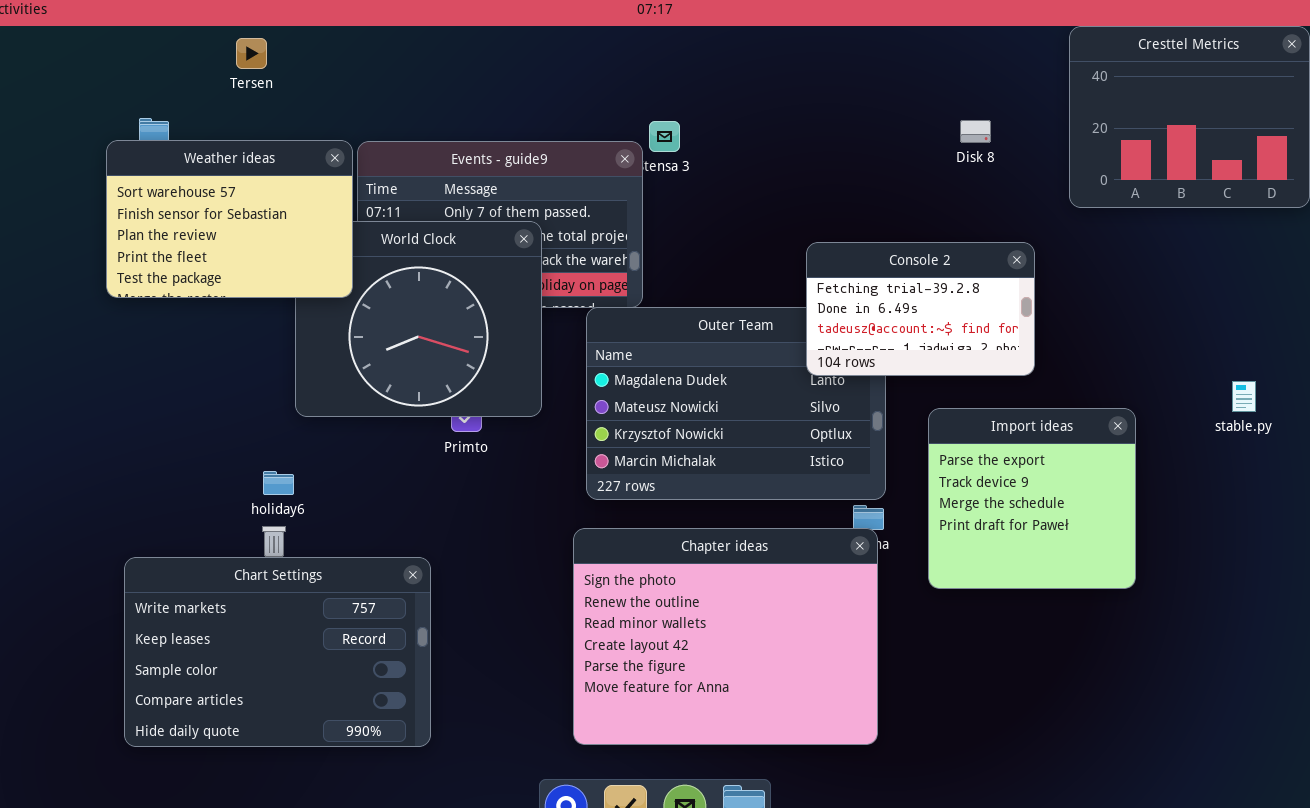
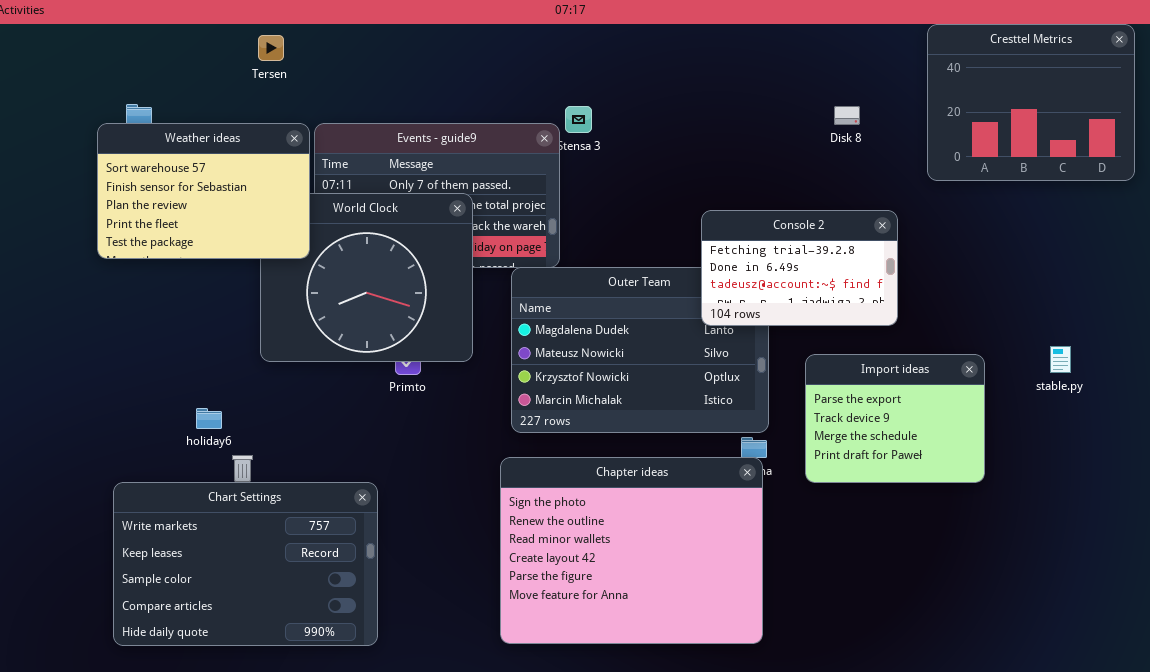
Tersen: [236,38,267,69] -> [258,35,284,61], moved
stable.py: [1232,381,1256,412] -> [1050,346,1071,373], moved
Import ideas: [928,408,1136,589] -> [805,354,985,483], resized
holiday6: [263,471,294,495] -> [196,408,222,429], moved

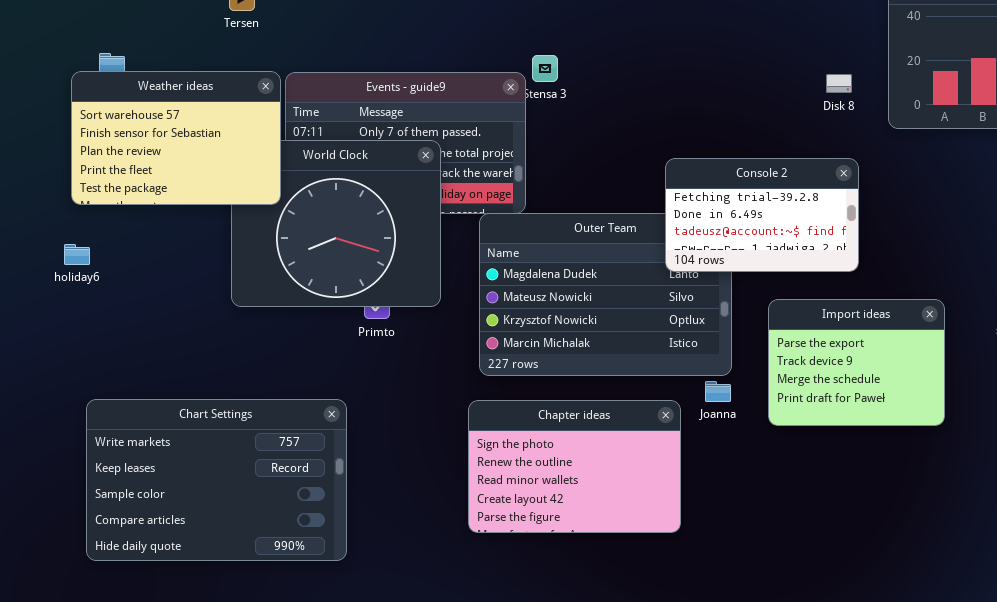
Disk 8: [834,106,860,125] -> [826,74,852,93], moved
holiday6: [196,408,222,429] -> [64,244,90,265], moved
Chapter ideas: [500,457,763,644] -> [468,400,681,533], resized
Chart Settings: [113,482,378,646] -> [86,399,347,561], moved

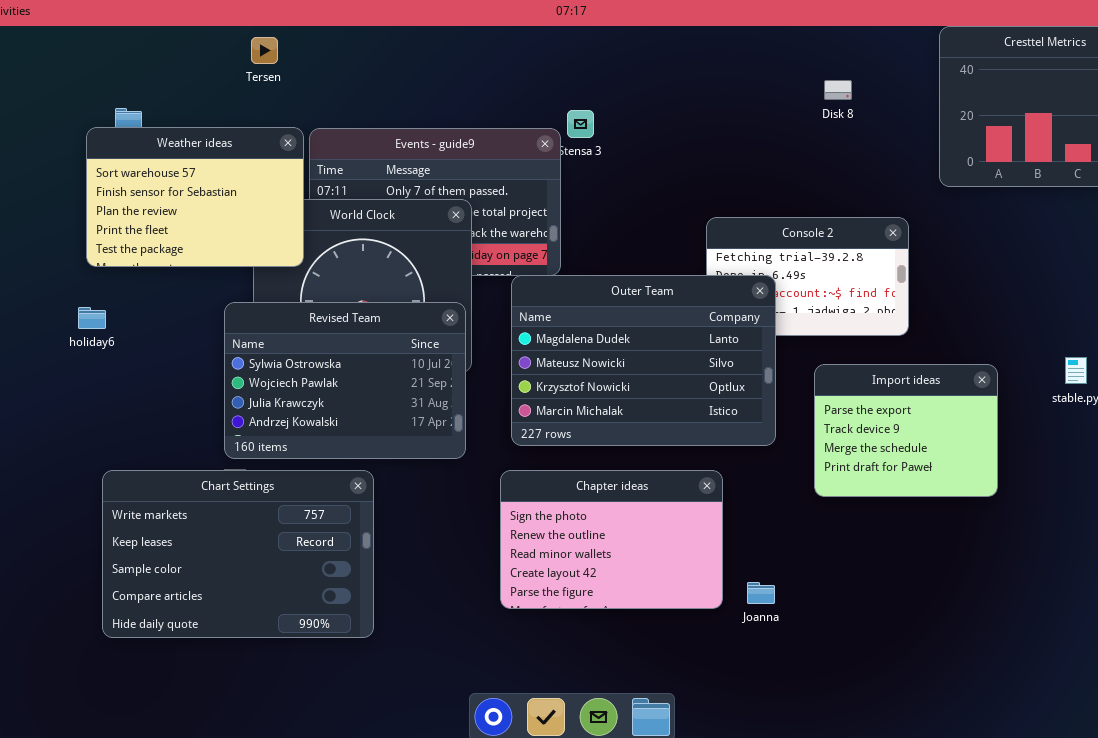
Disk 8: [826,74,852,93] -> [824,80,852,100], moved
Outer Team: [479,213,732,376] -> [511,275,776,446], raised
Revised Team: none -> [224,302,466,459], opened
Joanna: [705,381,731,402] -> [747,582,775,604], moved

